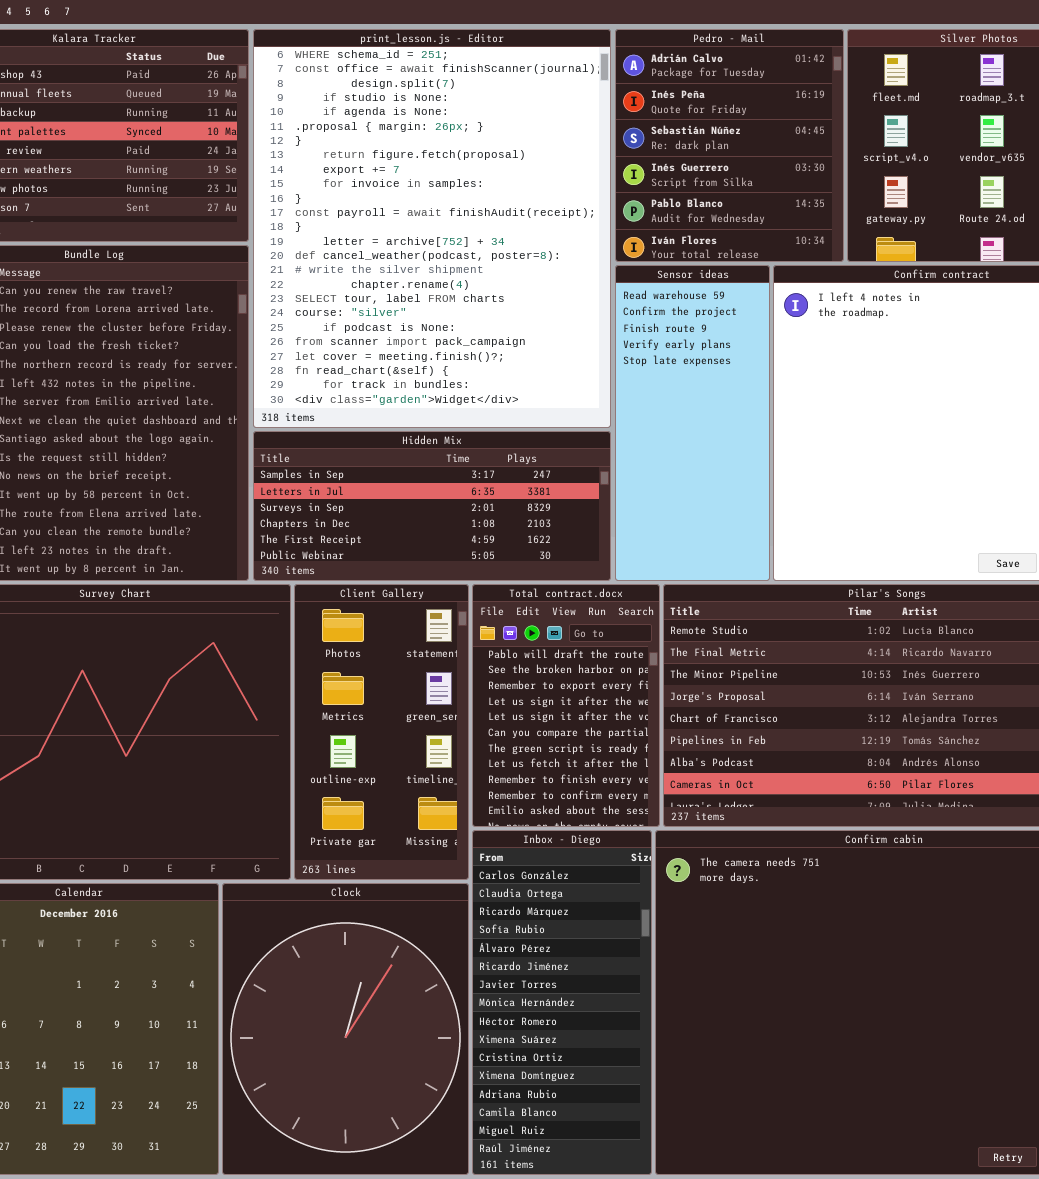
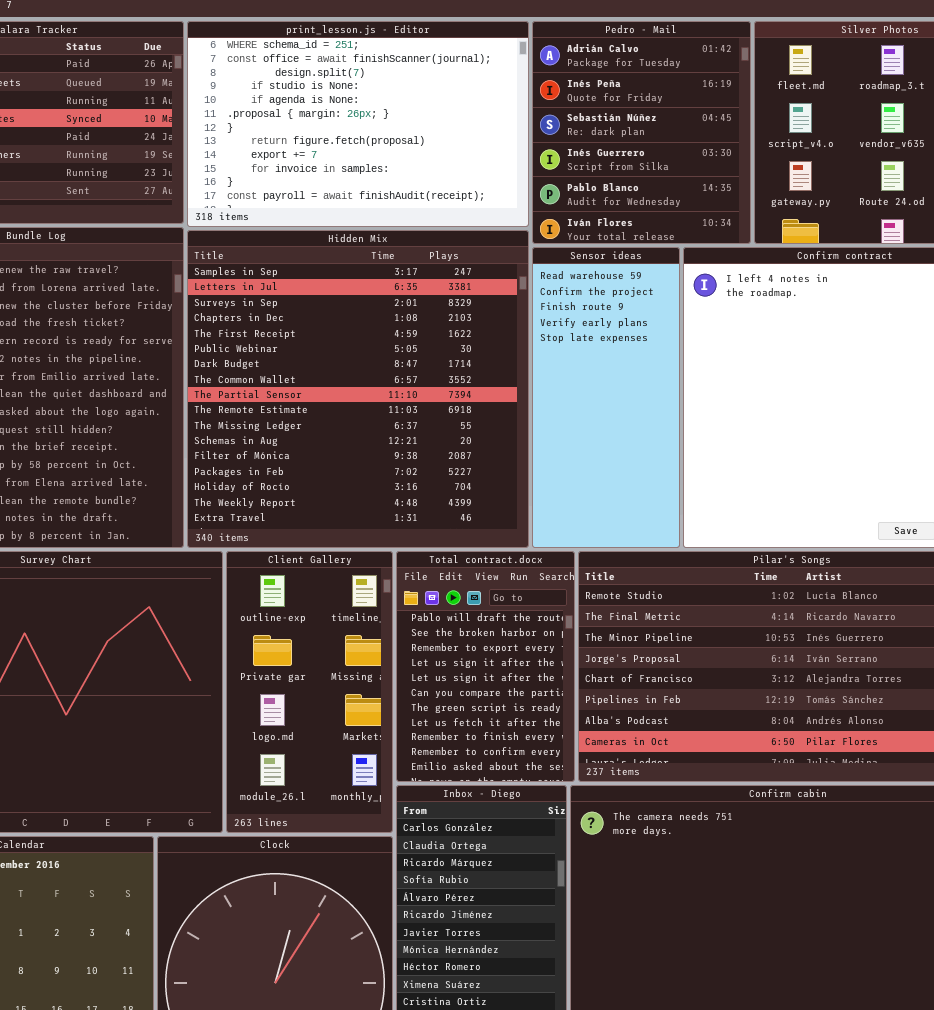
print_lesson.js - Editor: [253,29,611,428] -> [187,21,529,227], resized
Hidden Mix: [253,431,611,581] -> [187,230,529,548], resized
Client Gallery: [294,584,469,880] -> [226,551,393,833], scrolled down 2 rows

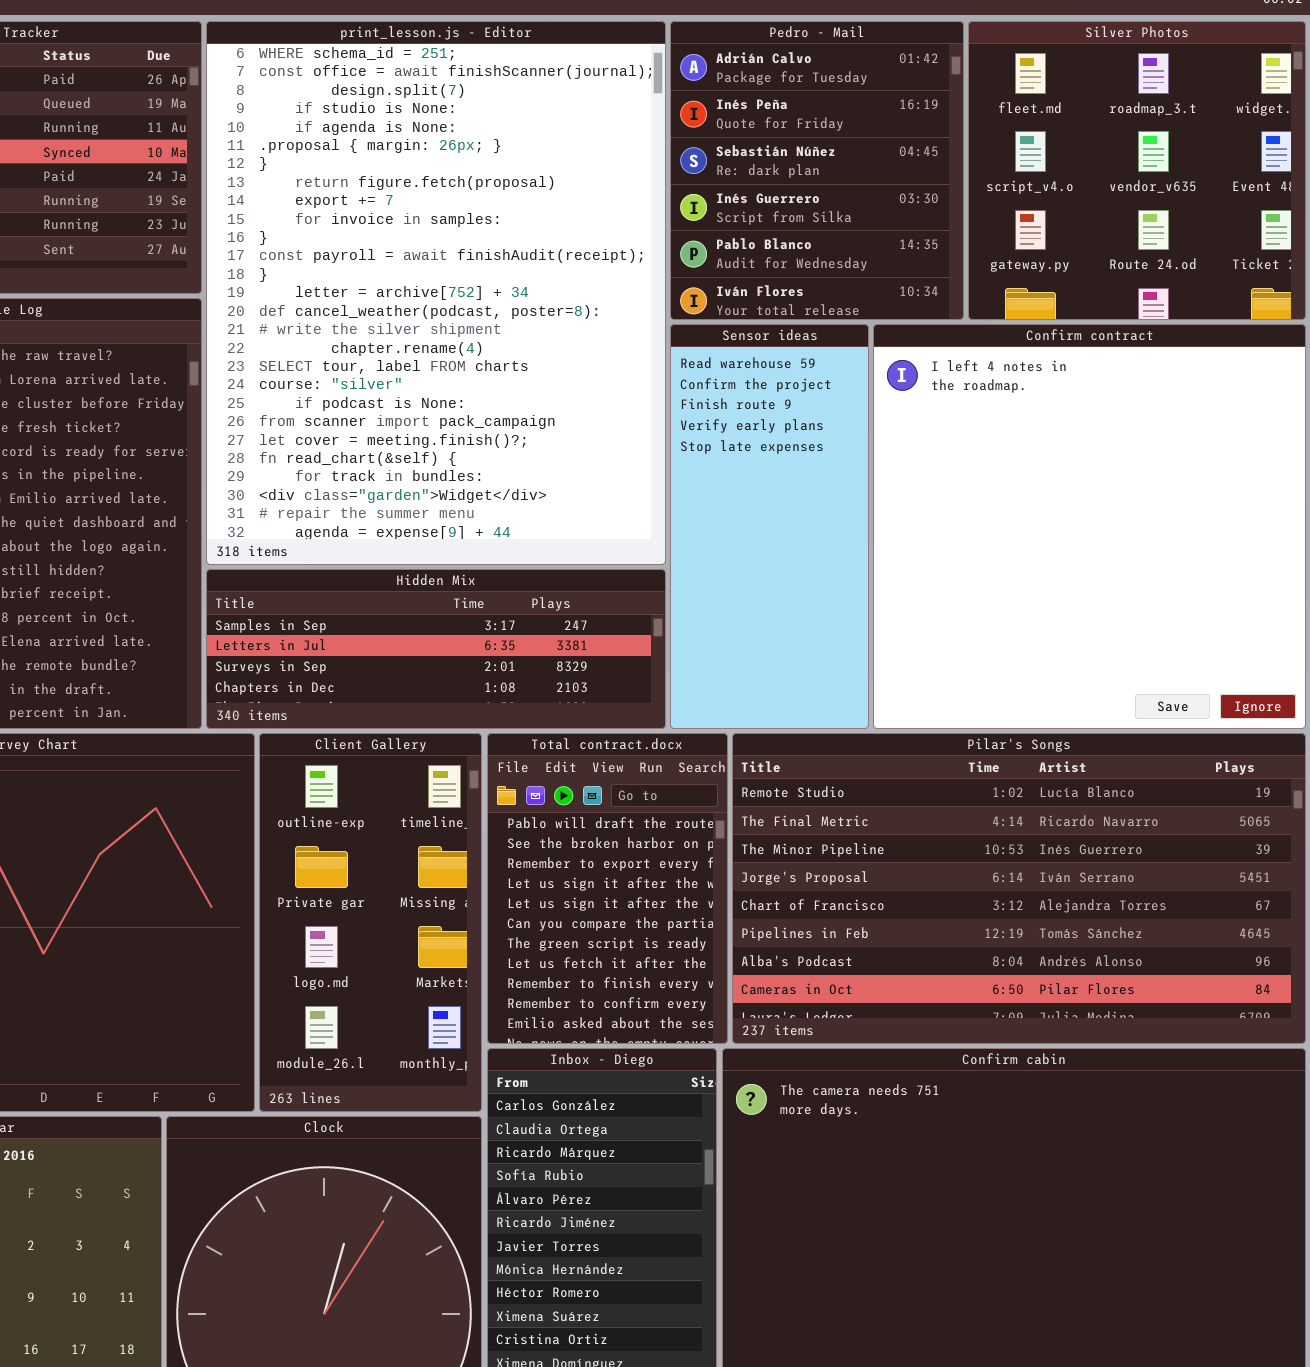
print_lesson.js - Editor: [187,21,529,227] -> [206,21,666,565], resized
Hidden Mix: [187,230,529,548] -> [206,569,666,729], resized

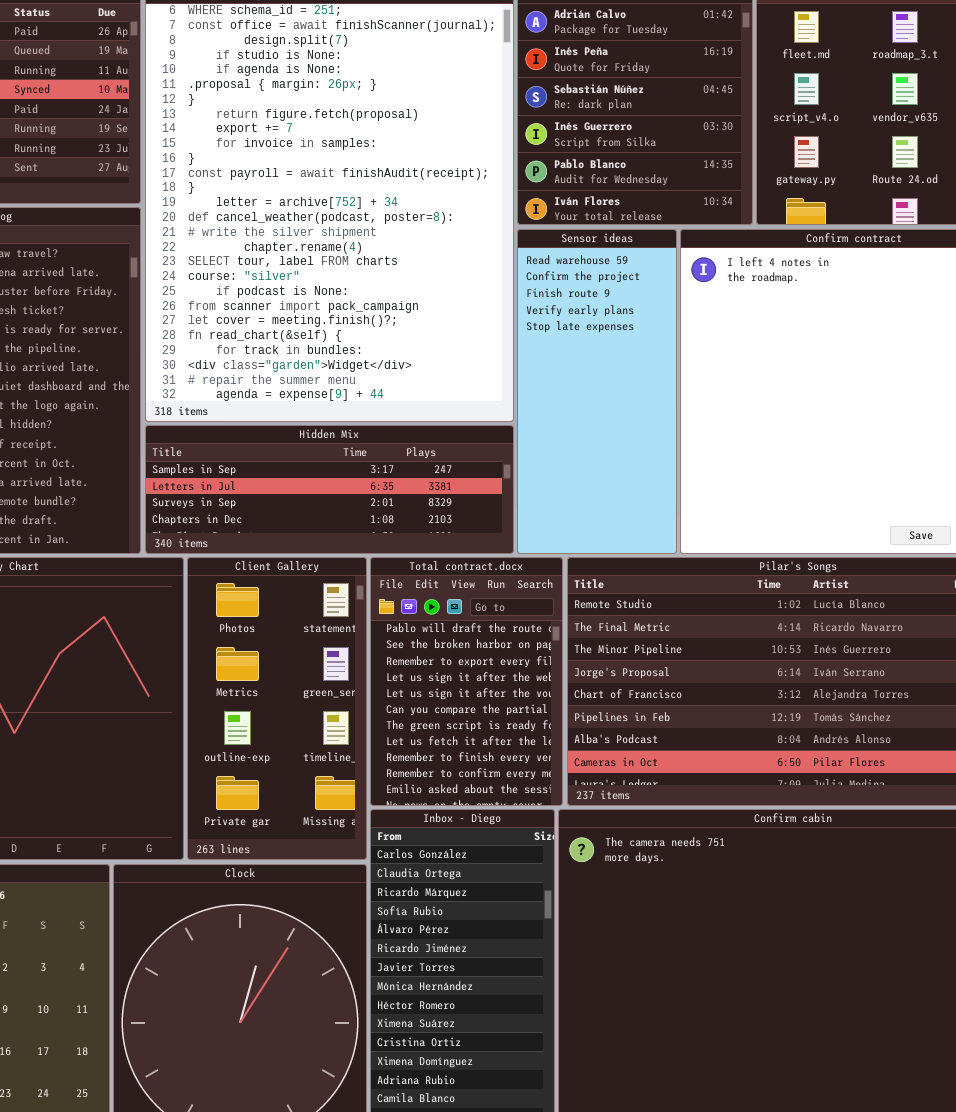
Client Gallery: [259,733,482,1112] -> [187,557,367,860], scrolled up 2 rows

